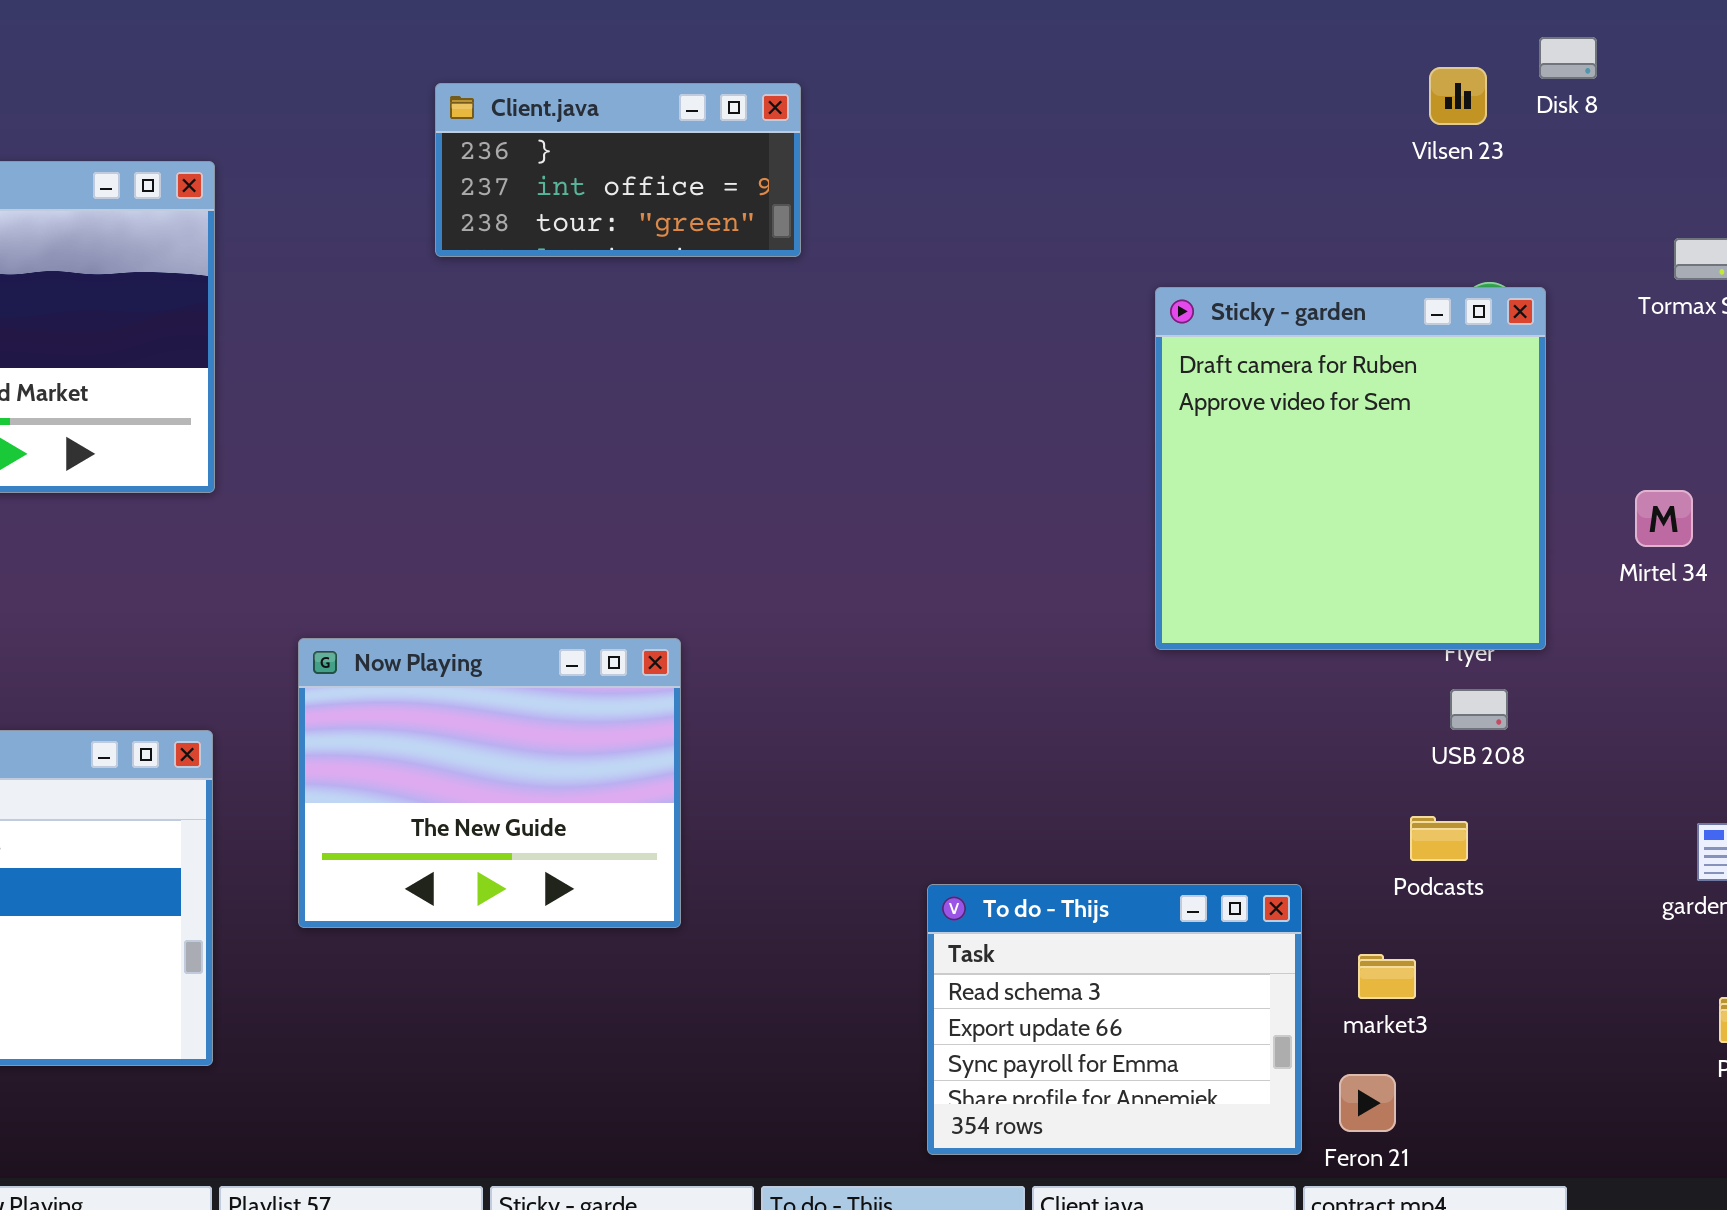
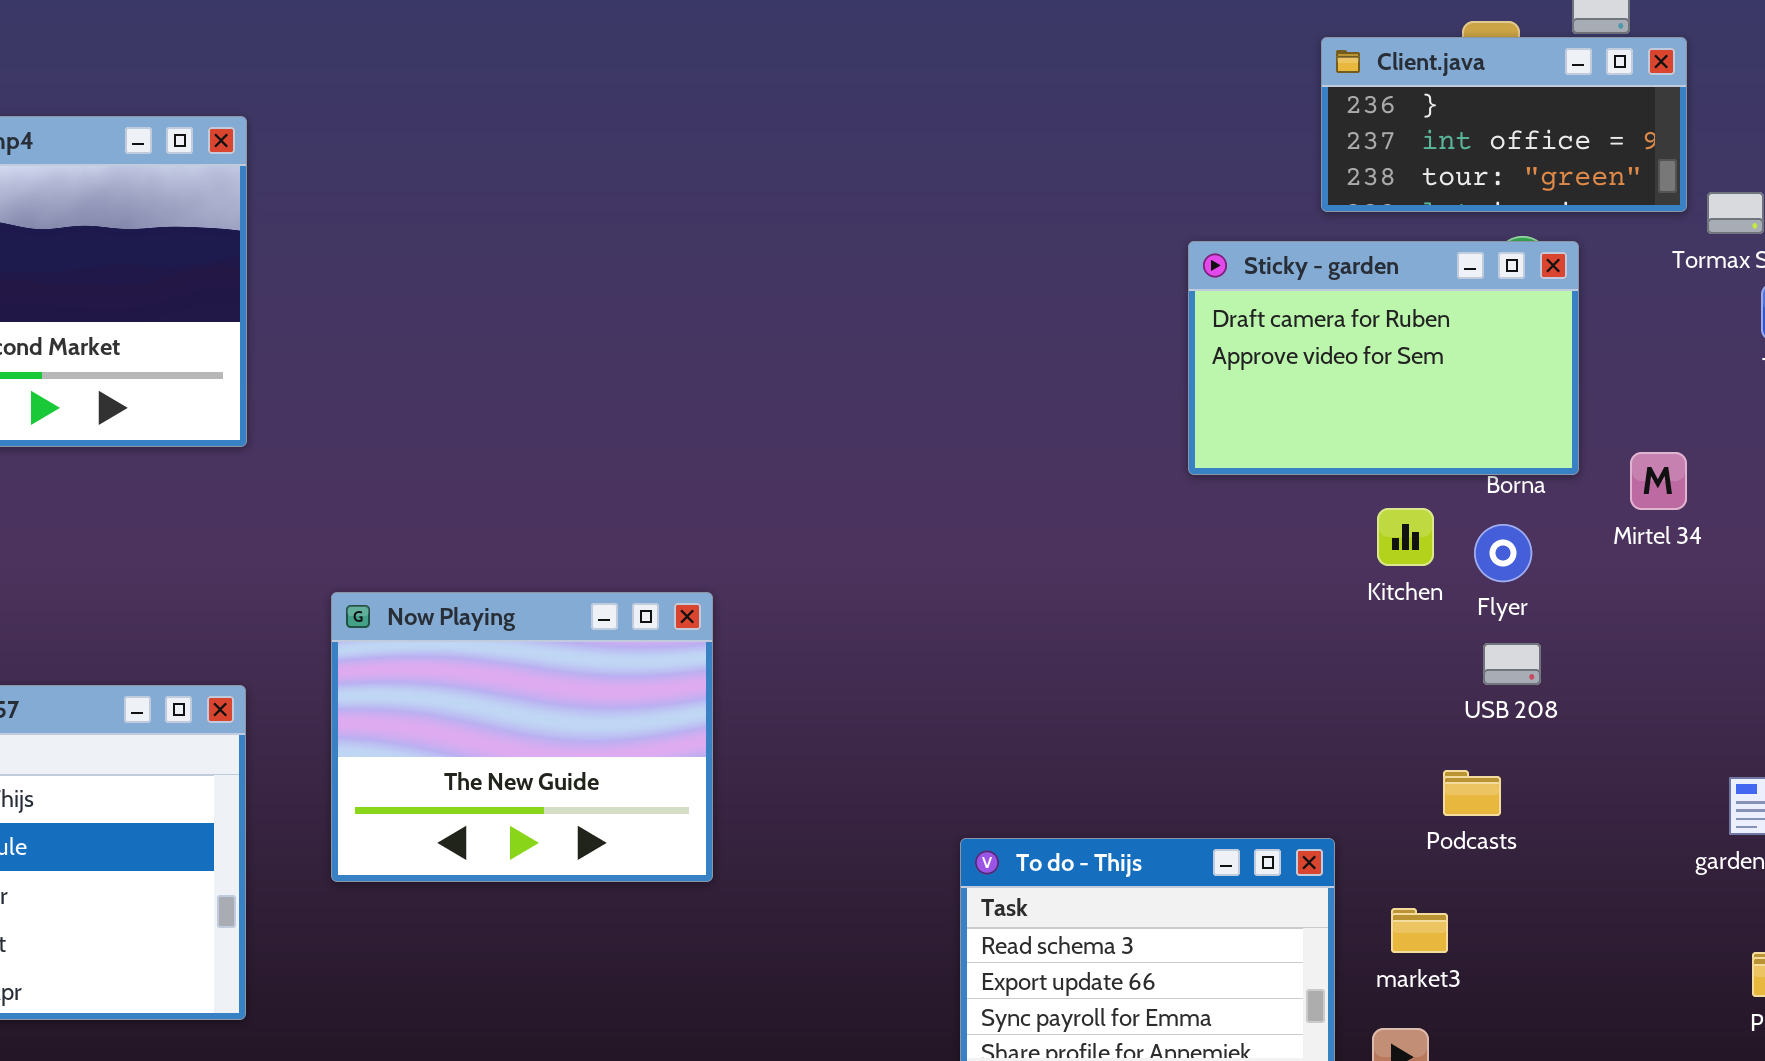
Client.java: [435,83,801,257] -> [1321,37,1687,212], moved
Sticky - garden: [1155,287,1546,650] -> [1188,241,1579,475], resized
Mirtel 34: [1635,490,1693,547] -> [1630,452,1687,510], moved

